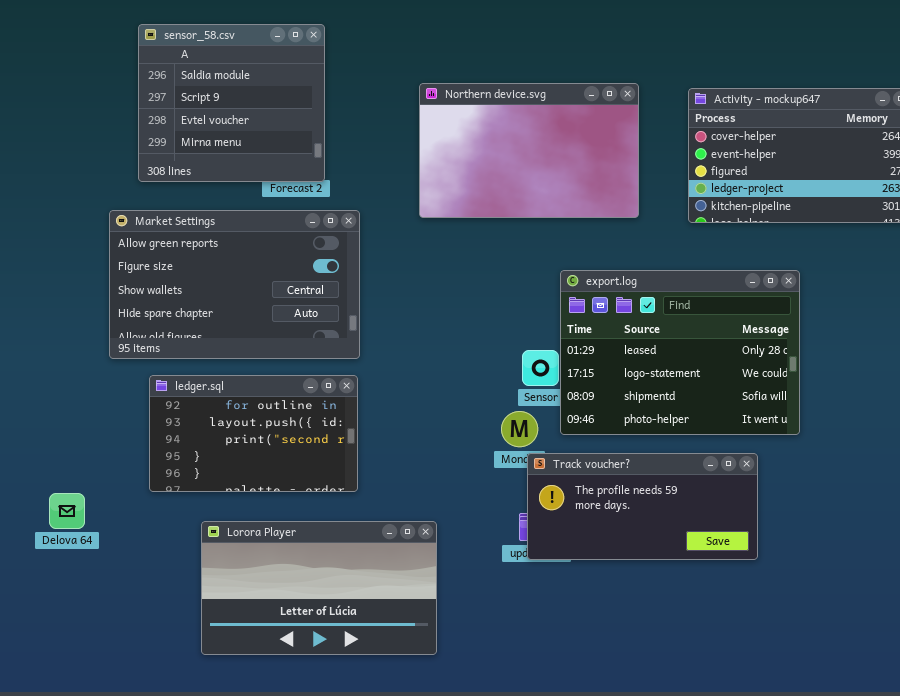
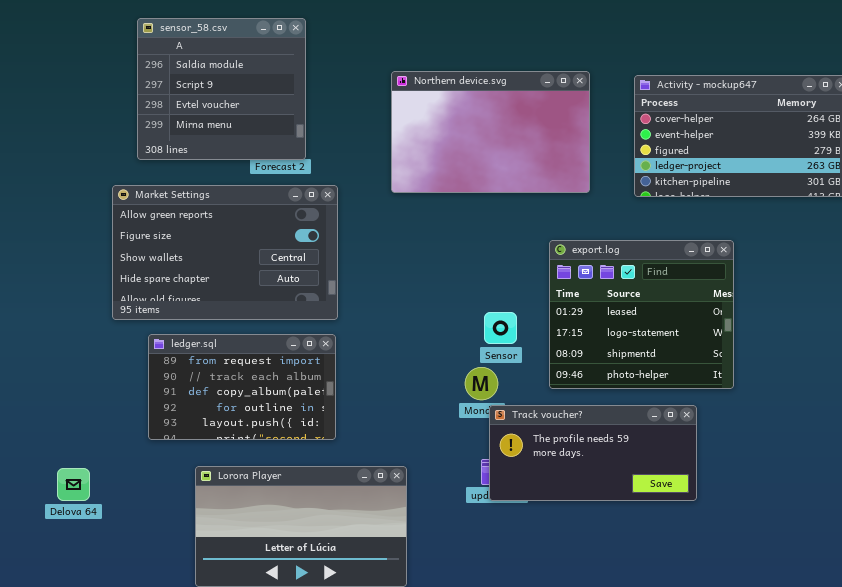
export.log: [560,270,800,435] -> [549,240,734,389], resized
ledger.sql: [149,375,358,492] -> [148,334,336,440], scrolled up 3 rows
Delova 64: [49,493,85,529] -> [57,468,90,501], moved

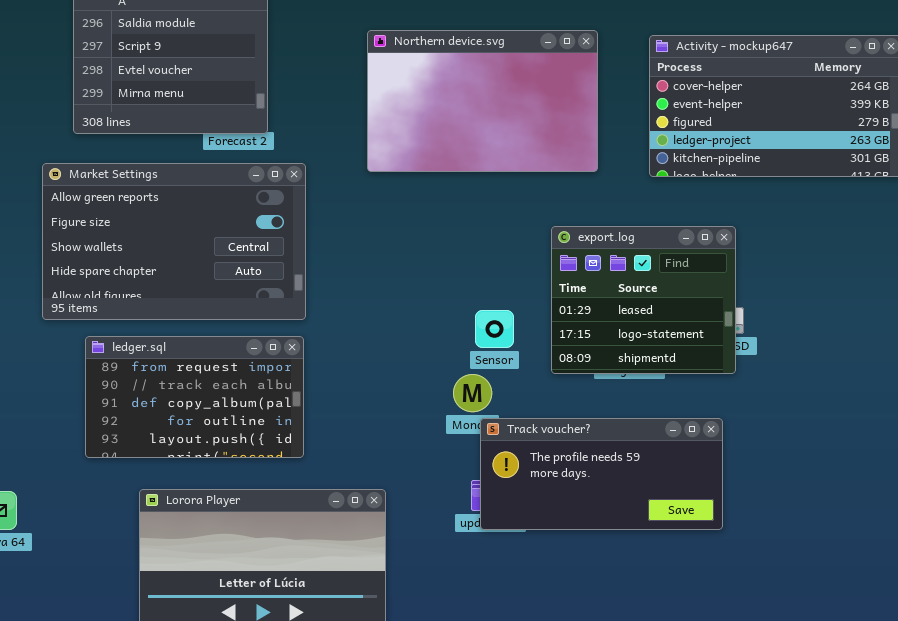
export.log: [549,240,734,389] -> [551,226,736,374], resized

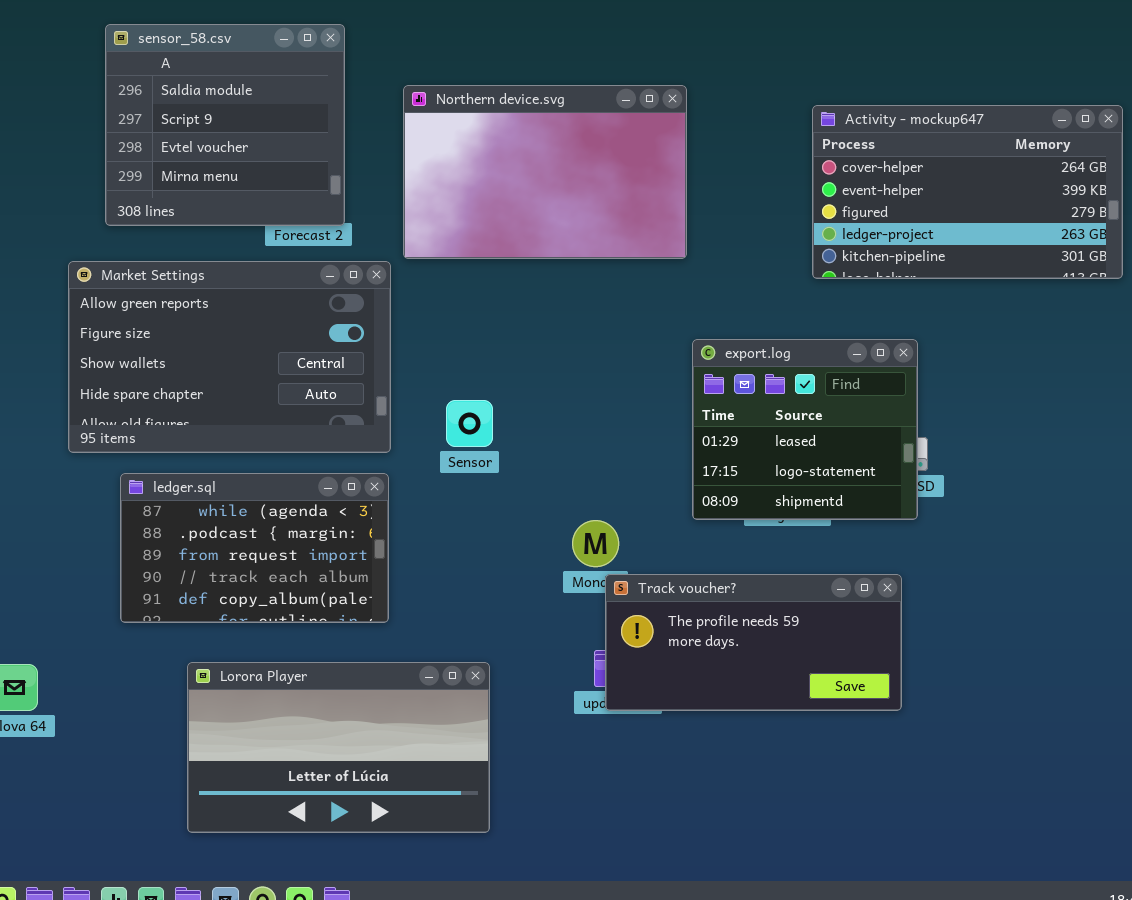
Northern device.svg: [367,30,598,172] -> [403,85,687,259], moved
Sensor: [475,310,514,348] -> [446,400,493,447], moved
ledger.sql: [85,336,304,458] -> [120,473,389,623], scrolled up 2 rows

